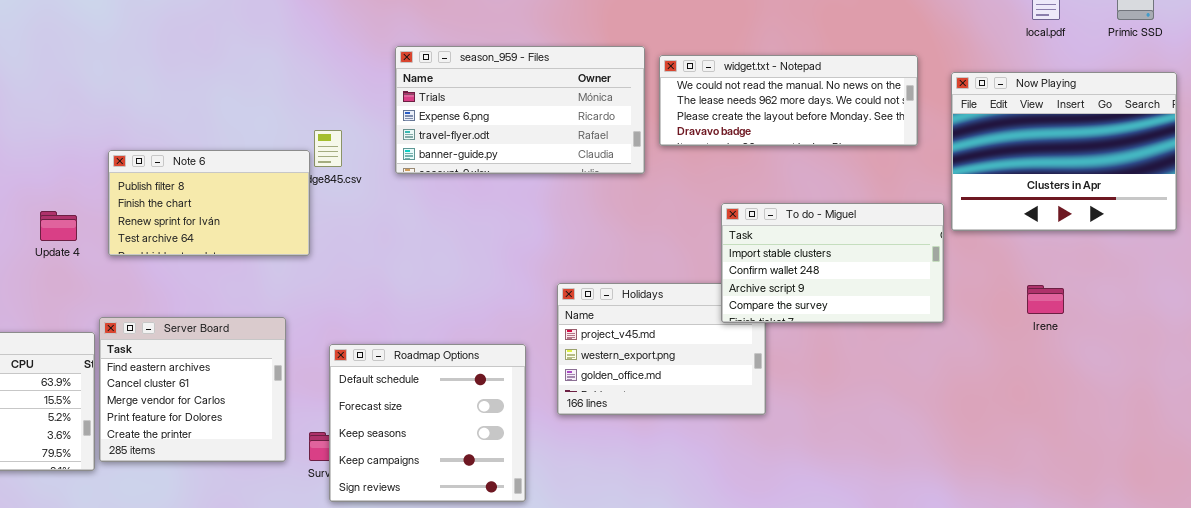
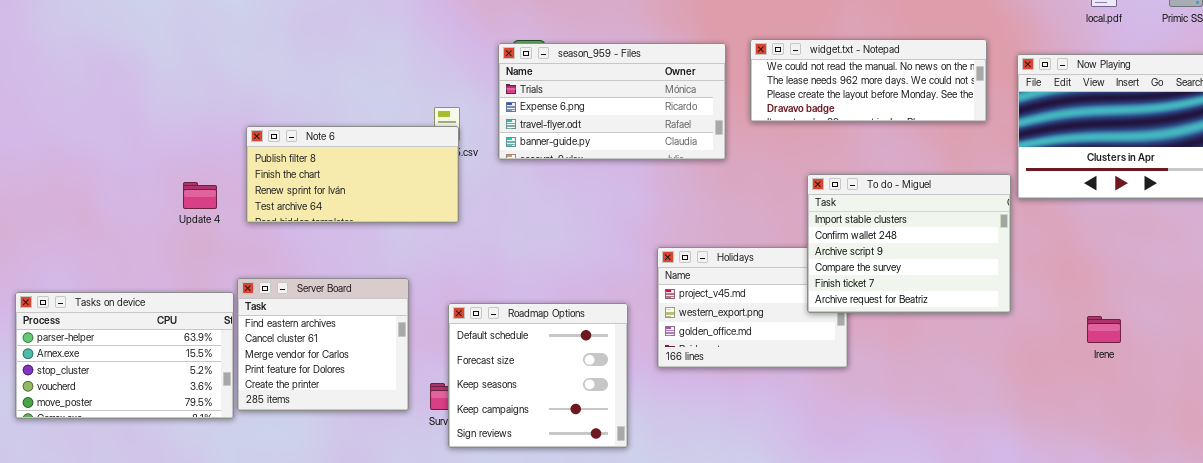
season_959 - Files: [395,46,645,174] -> [498,43,726,160], moved
Note 6: [108,150,310,256] -> [246,126,459,223], resized
To do - Miguel: [721,203,944,323] -> [807,174,1011,313], resized
Irene: [1027,285,1064,314] -> [1087,316,1121,343], moved

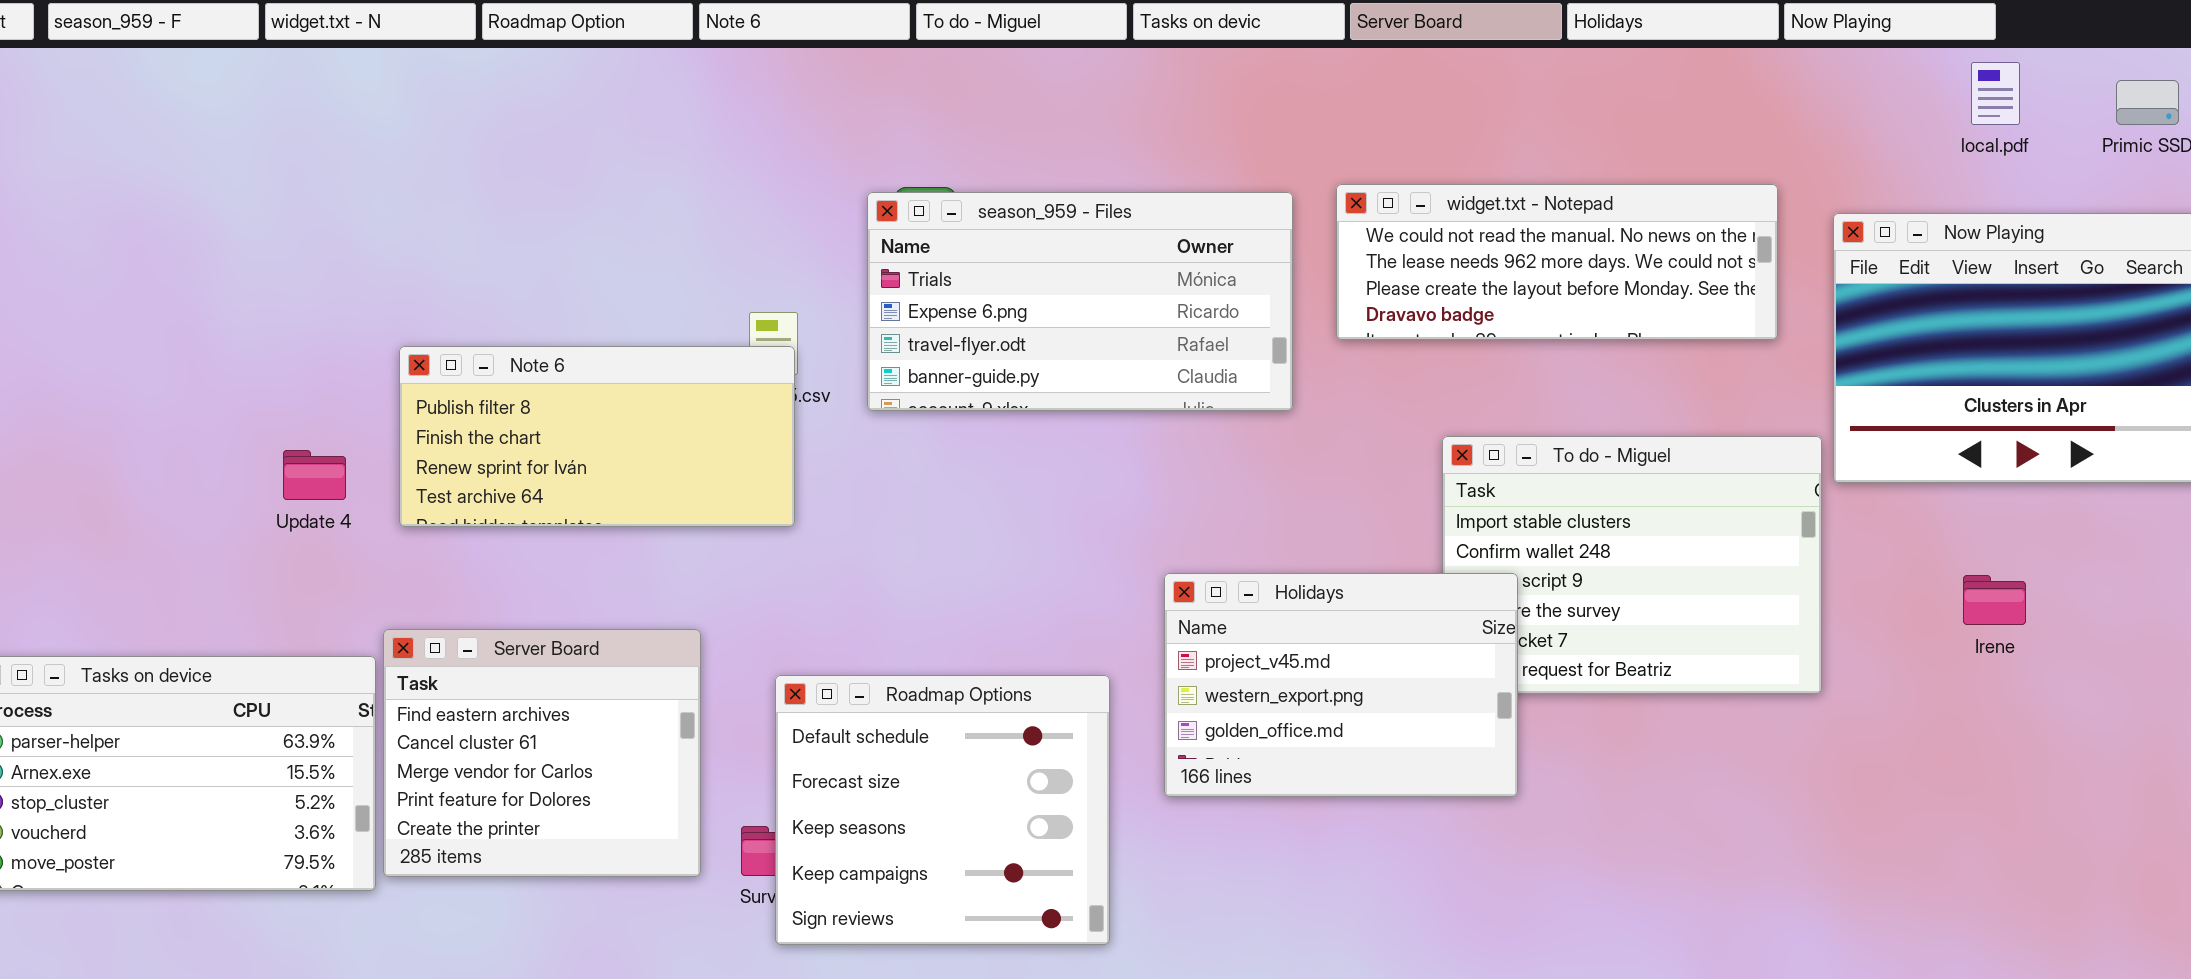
Holidays: [657,247,848,368] -> [1164,573,1518,797], raised
Irene: [1087,316,1121,343] -> [1963,575,2026,625], moved

